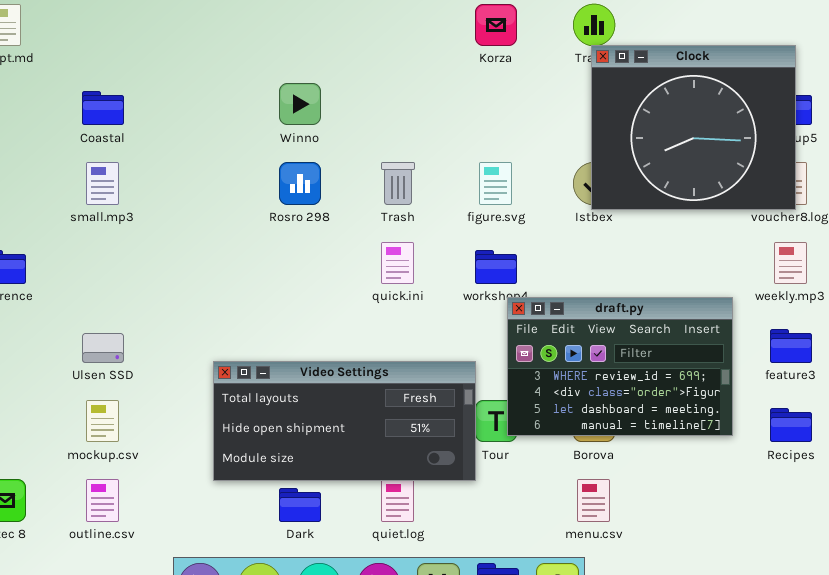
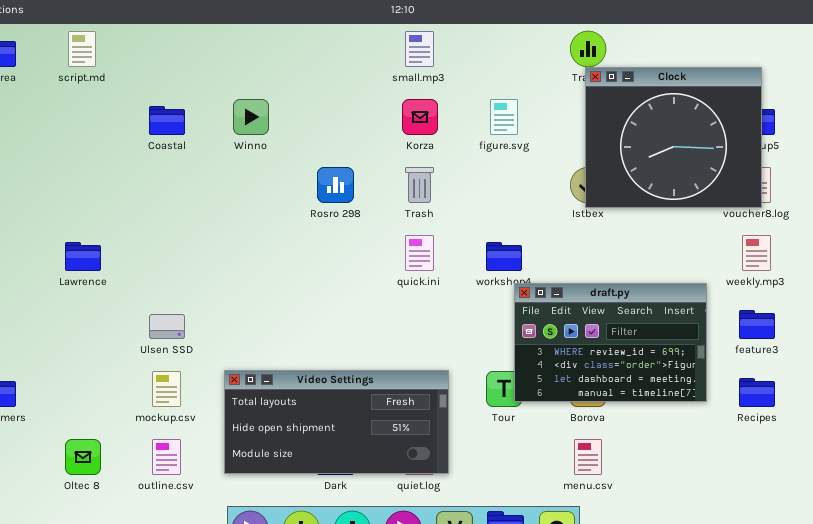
Korza: [475,4,517,46] -> [402,99,438,135], moved
Winno: [279,83,321,125] -> [233,99,269,135], moved
small.mp3: [86,162,119,205] -> [405,31,434,67], moved
figure.svg: [479,162,512,205] -> [490,99,518,135], moved
Video Settings: [213,361,476,481] -> [224,370,449,474], moved

